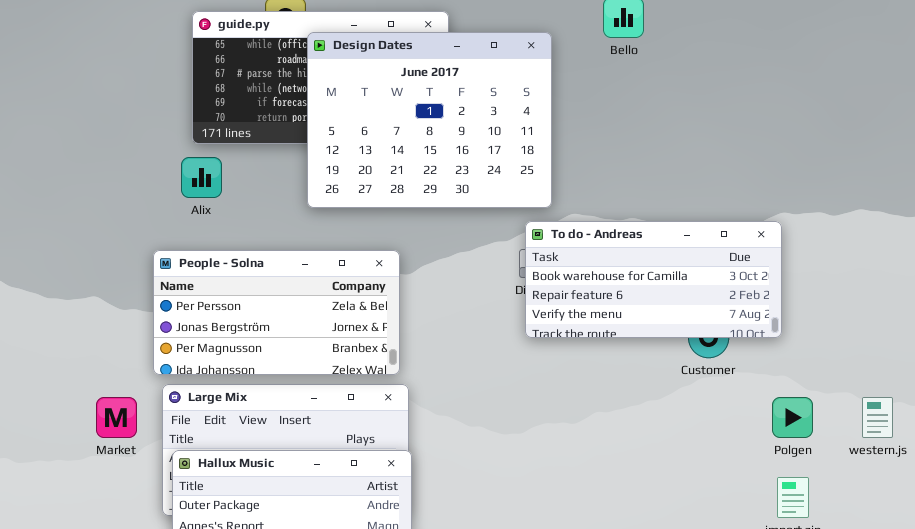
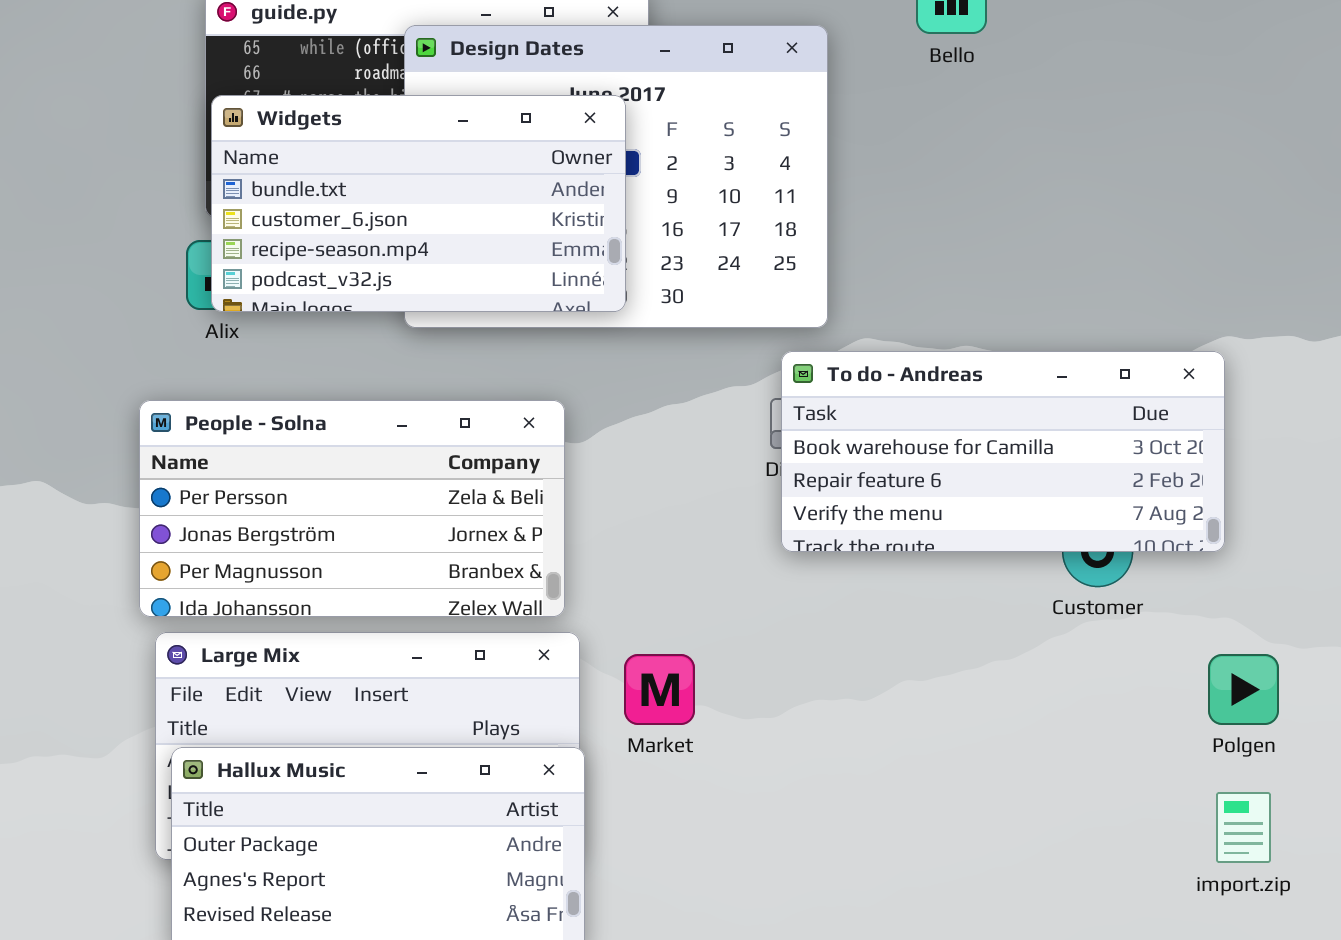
Widgets: none -> [211,95,626,312], opened
Market: [96,397,137,438] -> [624,654,695,725], moved

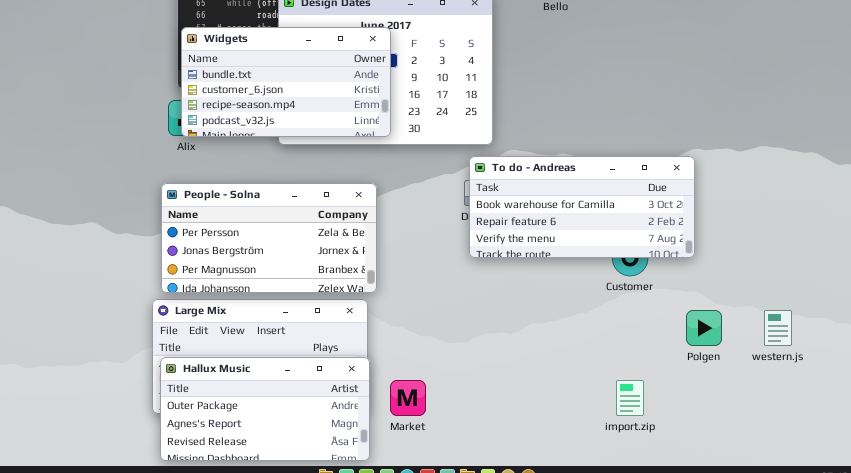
People - Solna: [139,400,565,617] -> [161,183,377,293], moved
Market: [624,654,695,725] -> [390,380,426,416], moved
import.zip: [1216,792,1271,863] -> [616,380,644,416], moved

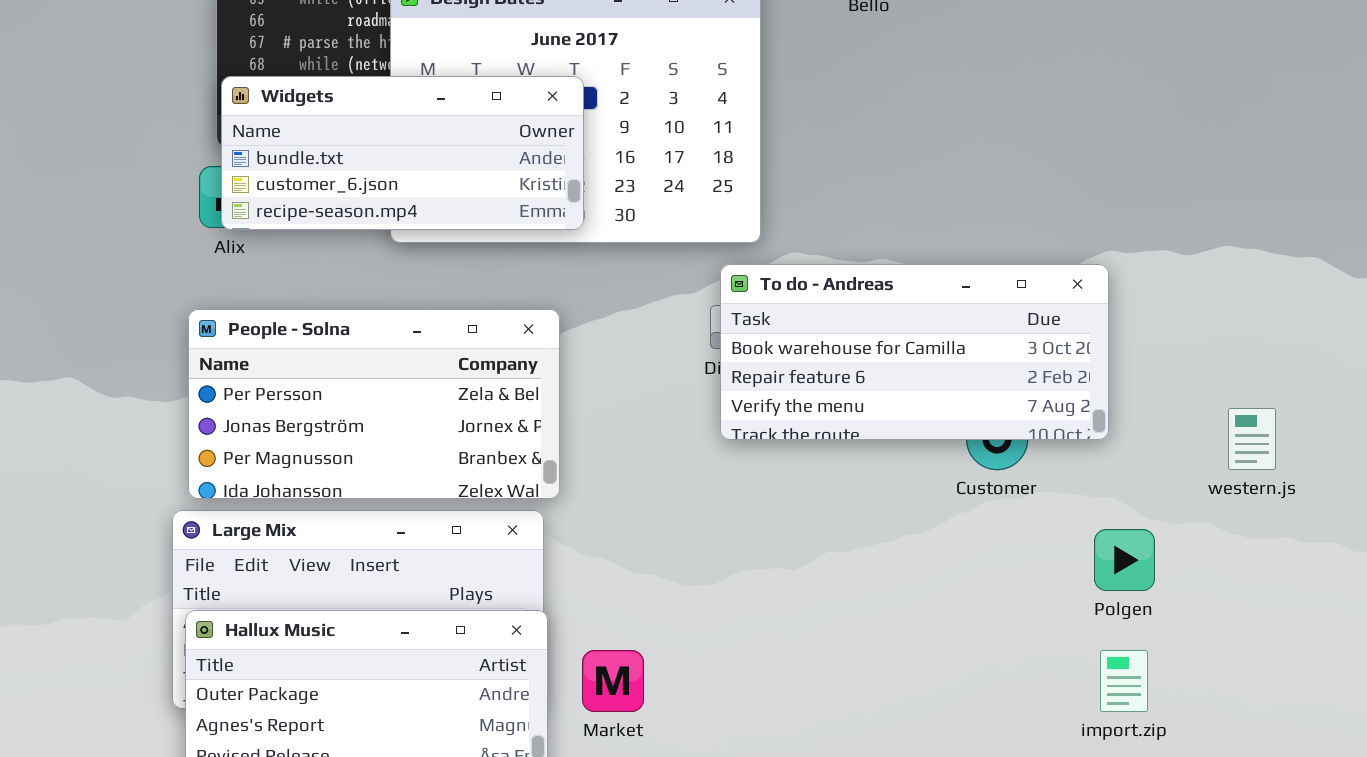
Widgets: [181,27,391,137] -> [221,76,584,230], resized
western.js: [764,310,792,346] -> [1228,408,1276,470], moved
import.zip: [616,380,644,416] -> [1100,650,1148,712], moved

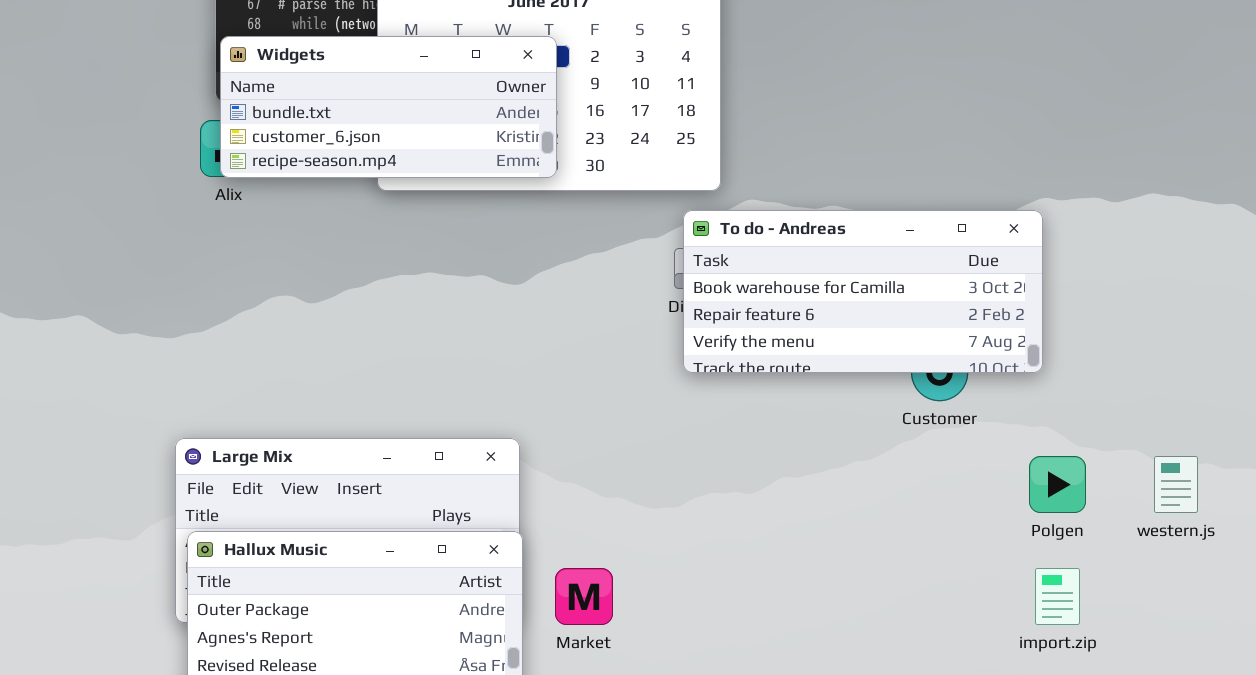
People - Solna: [188,309,560,499] -> none, closed
western.js: [1228,408,1276,470] -> [1154,456,1198,513], moved

